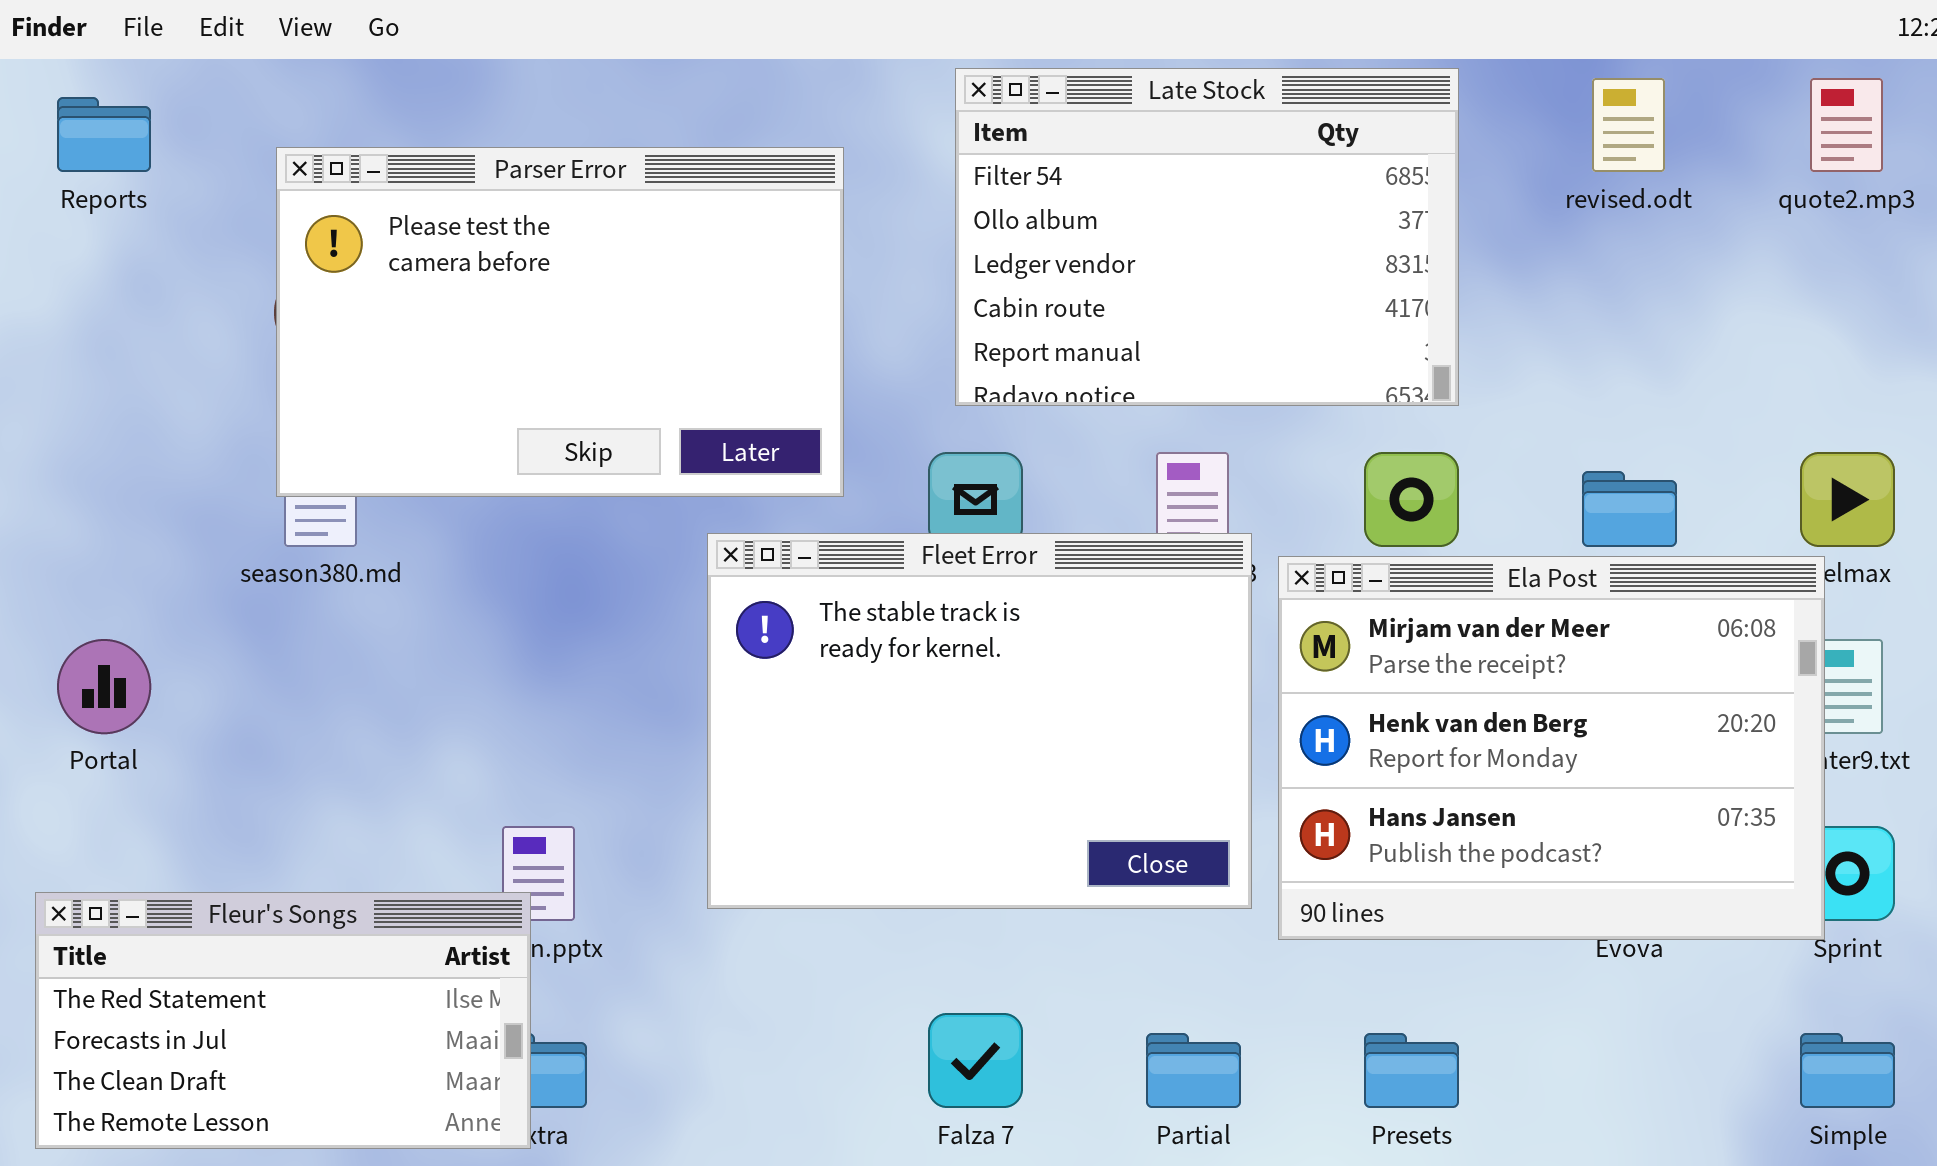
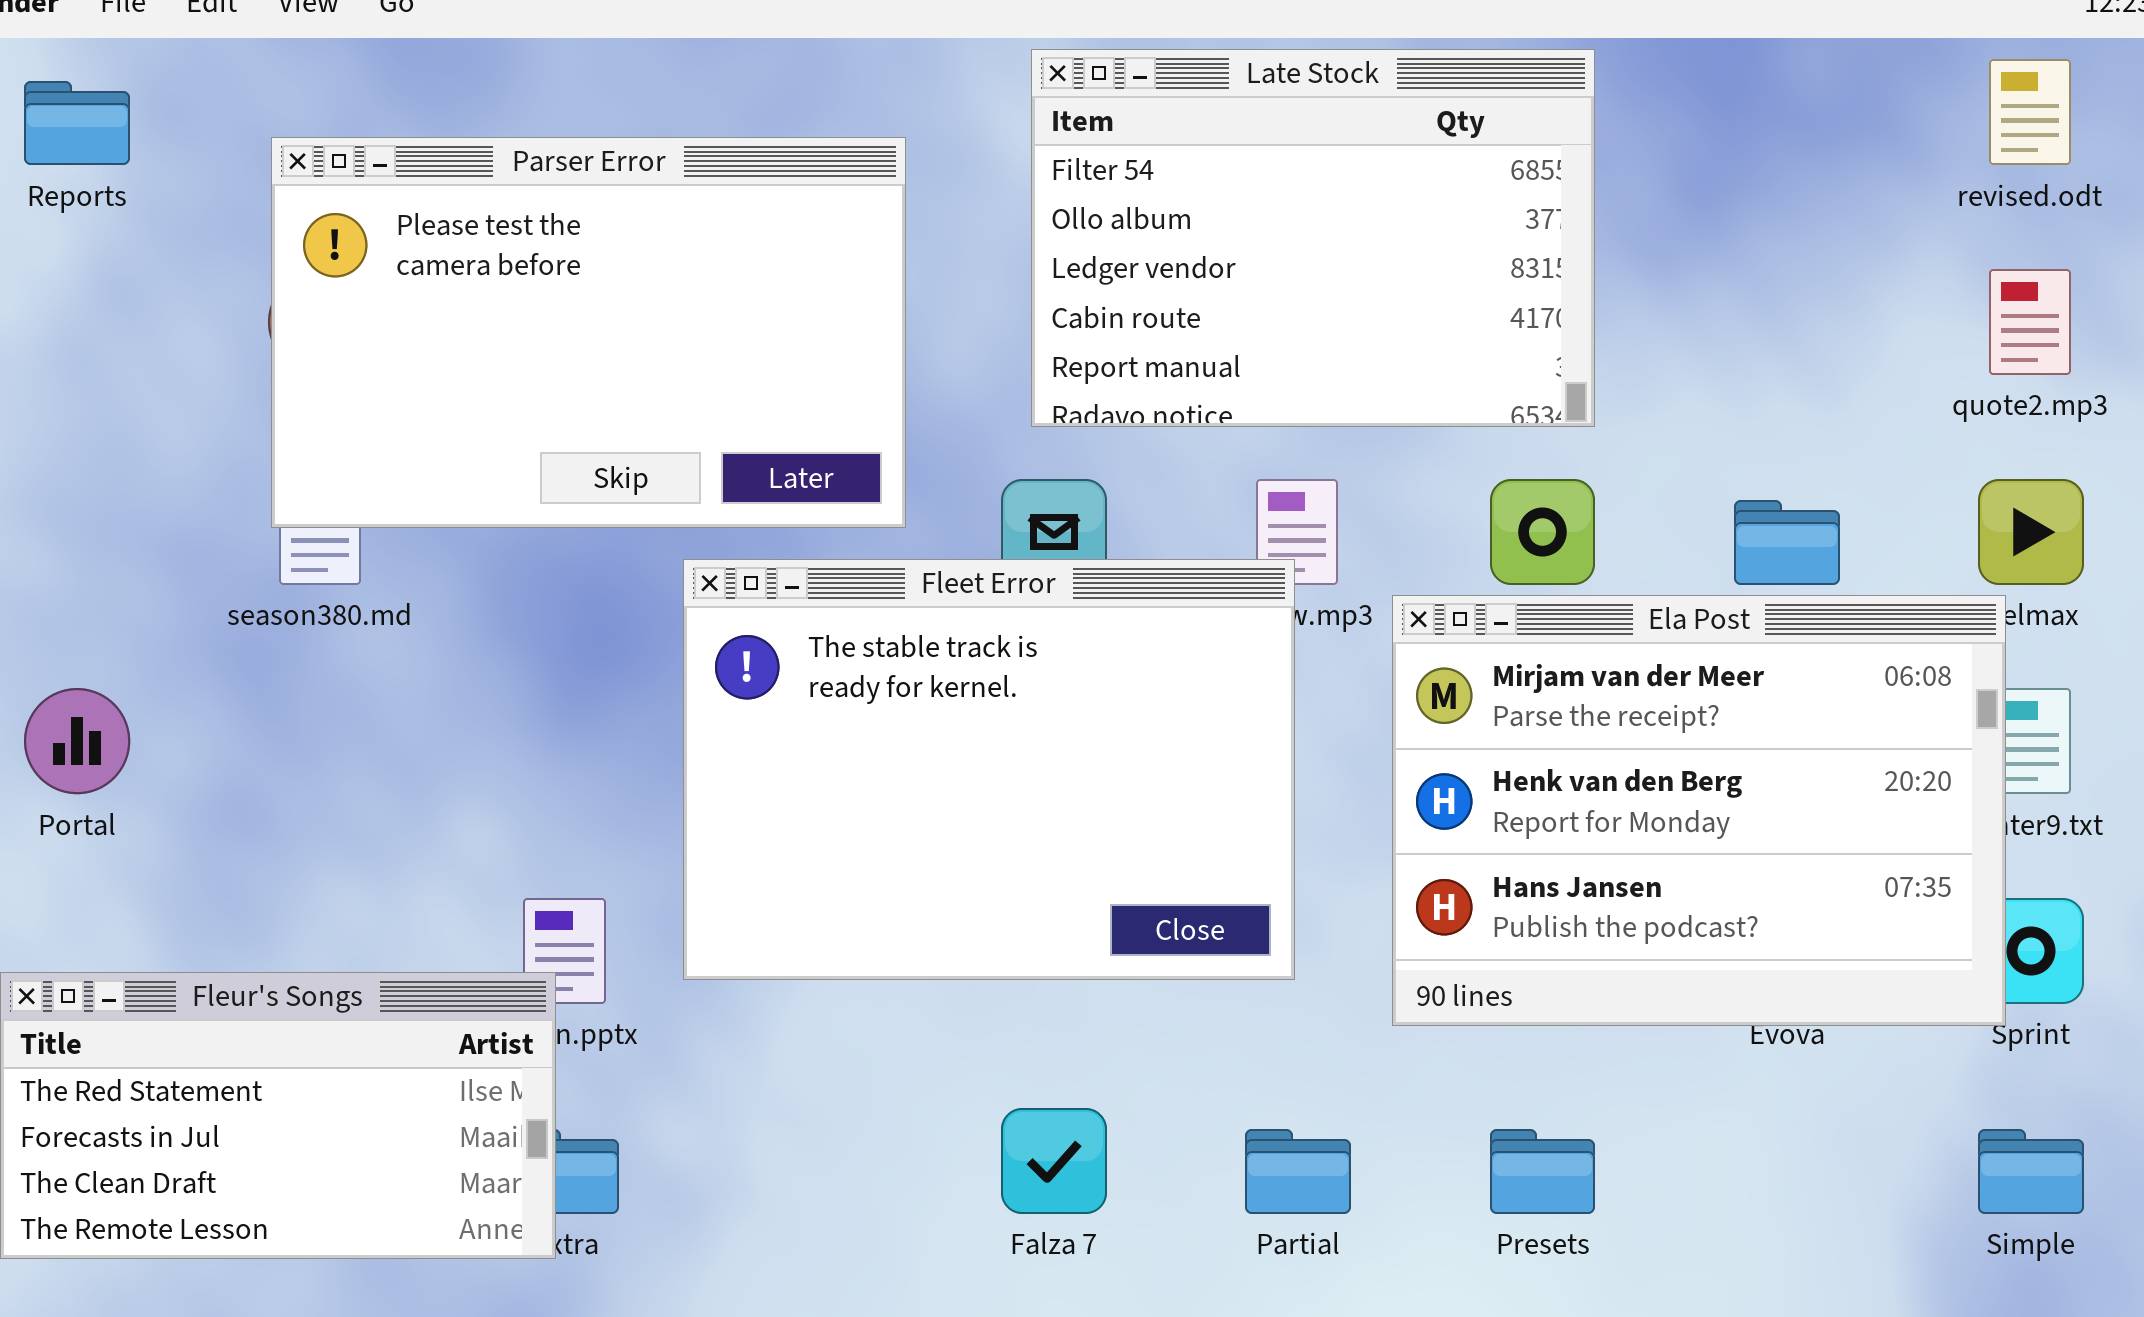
revised.odt: [1592,78,1665,172] -> [1989,59,2071,165], moved
quote2.mp3: [1810,78,1883,172] -> [1989,269,2071,375], moved
Fleet Error: [707,533,1252,909] -> [683,559,1295,980], moved

